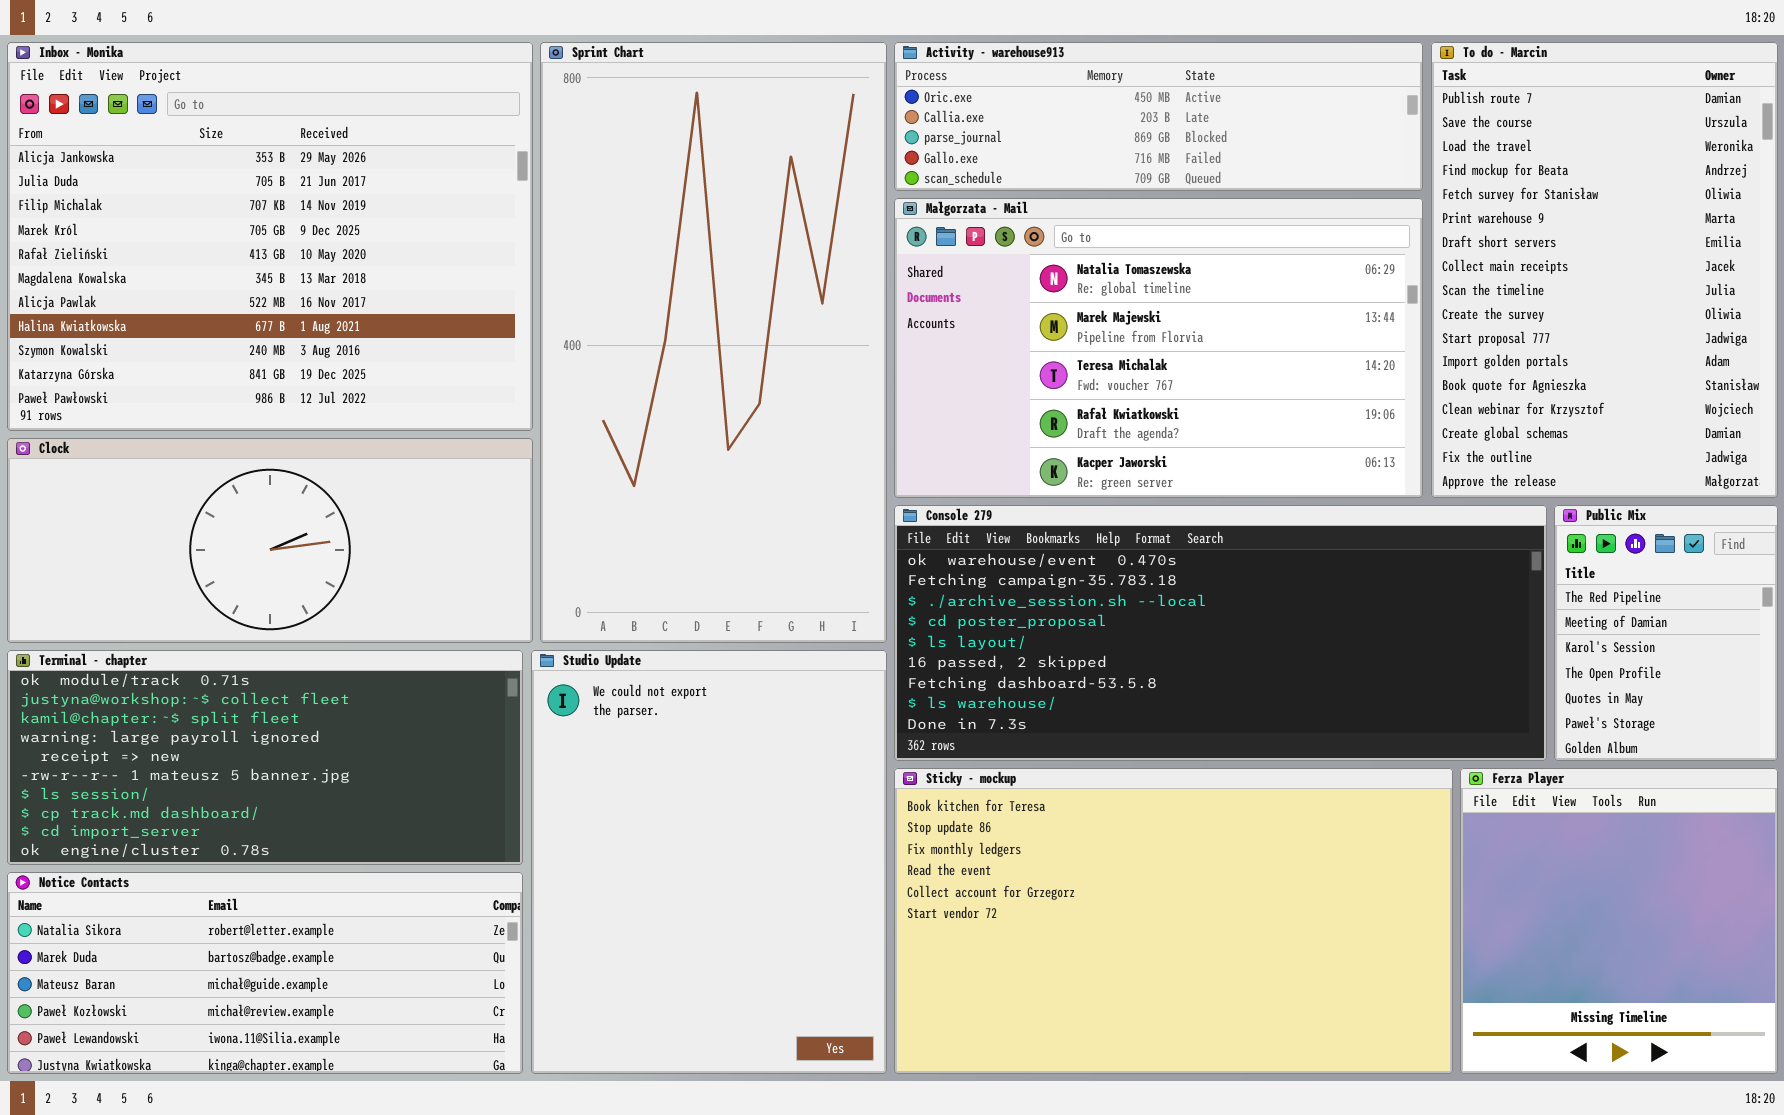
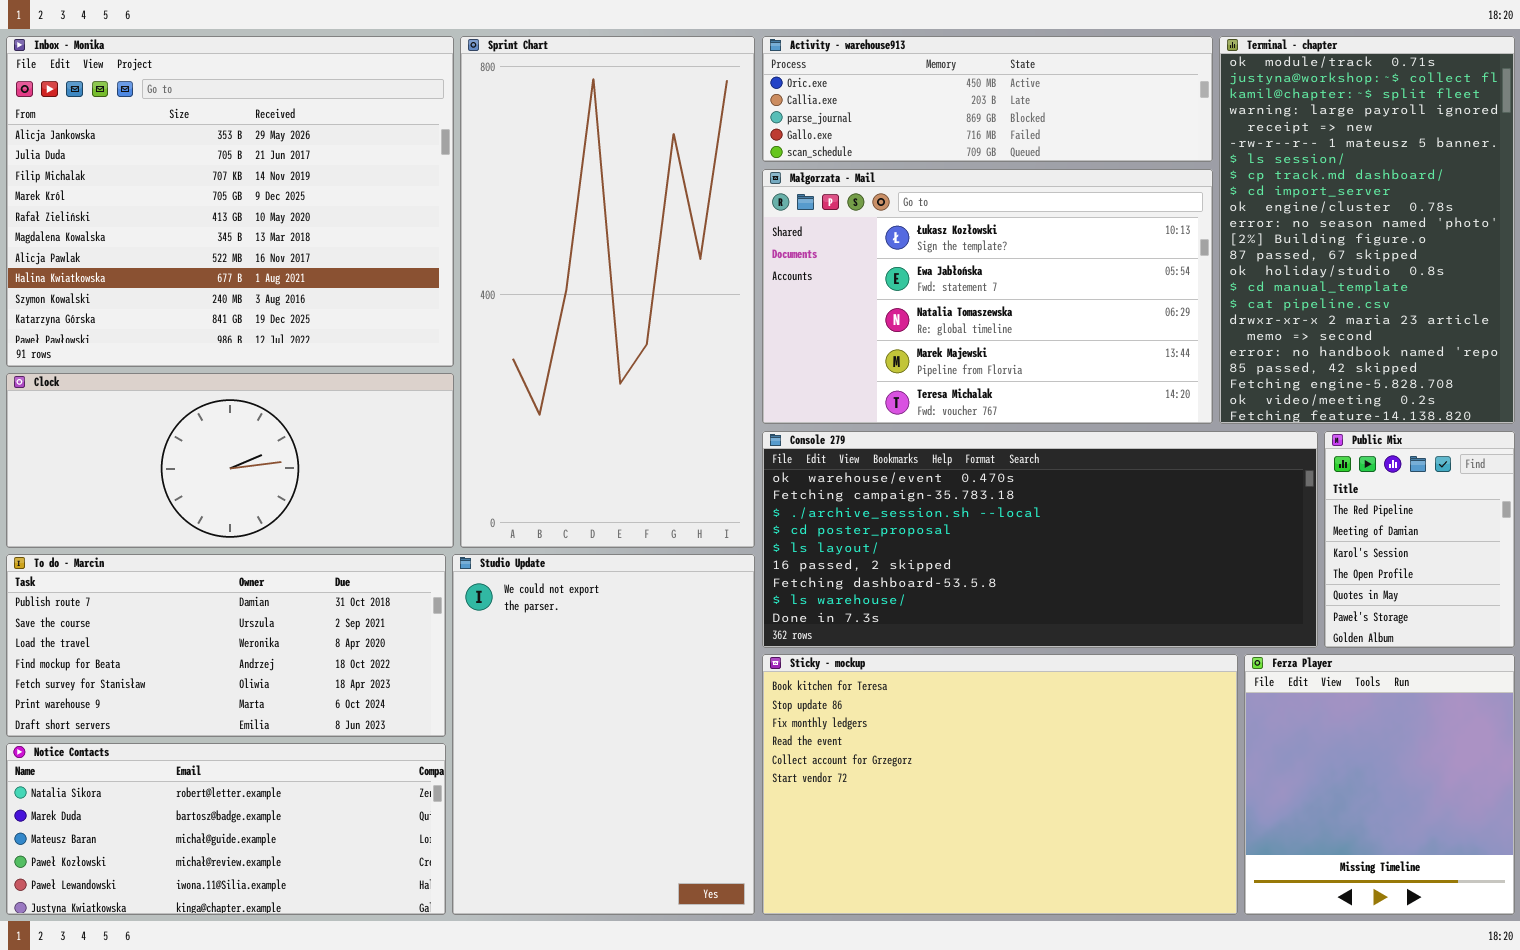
To do - Marcin: [1431,42,1778,498] -> [6,554,446,737], moved, resized
Małgorzata - Mail: [894,198,1423,498] -> [762,169,1213,424], scrolled up 2 rows
Terminal - chapter: [7,650,523,865] -> [1219,36,1515,424], moved, resized

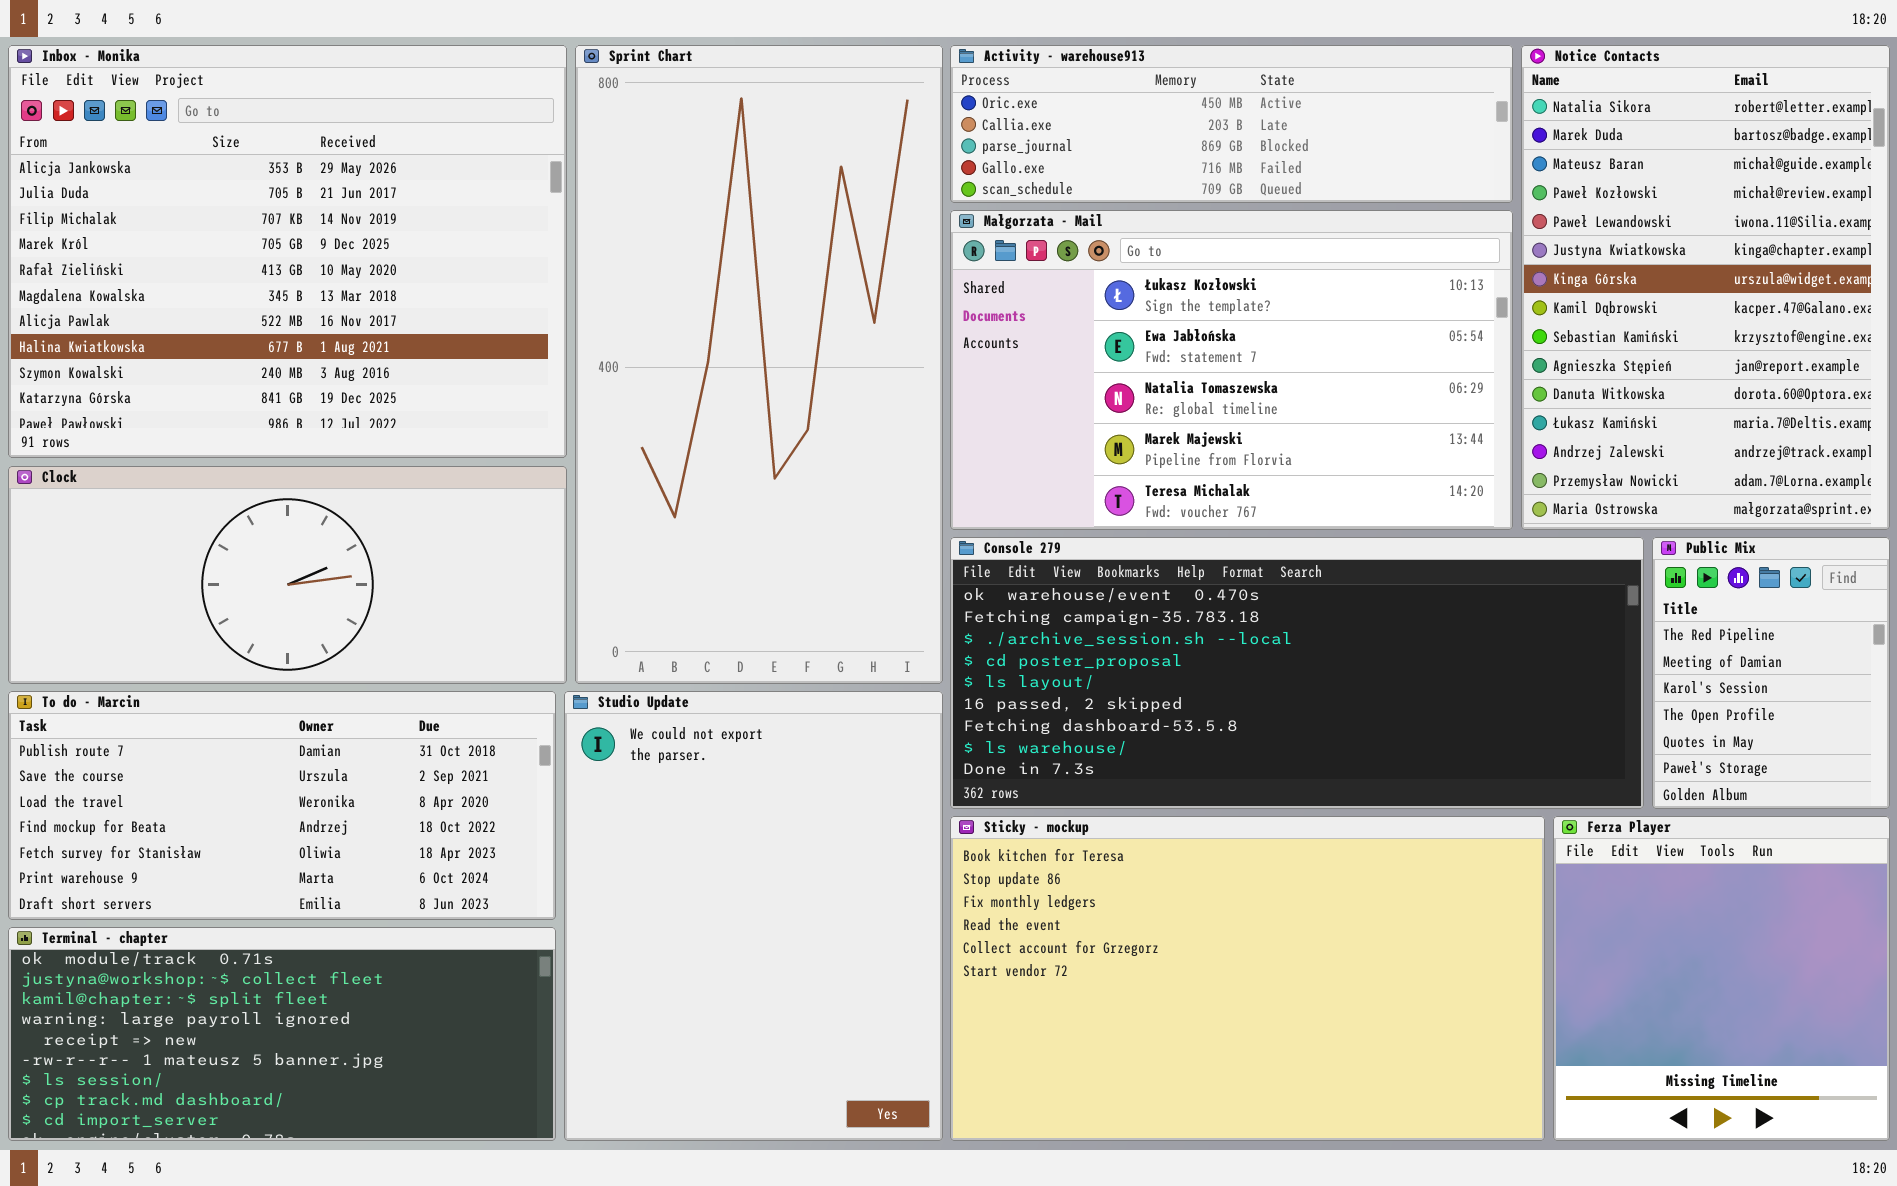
Terminal - chapter: [1219,36,1515,424] -> [8,927,556,1141], moved, resized
Notice Contacts: [6,743,446,915] -> [1521,45,1890,530], moved, resized

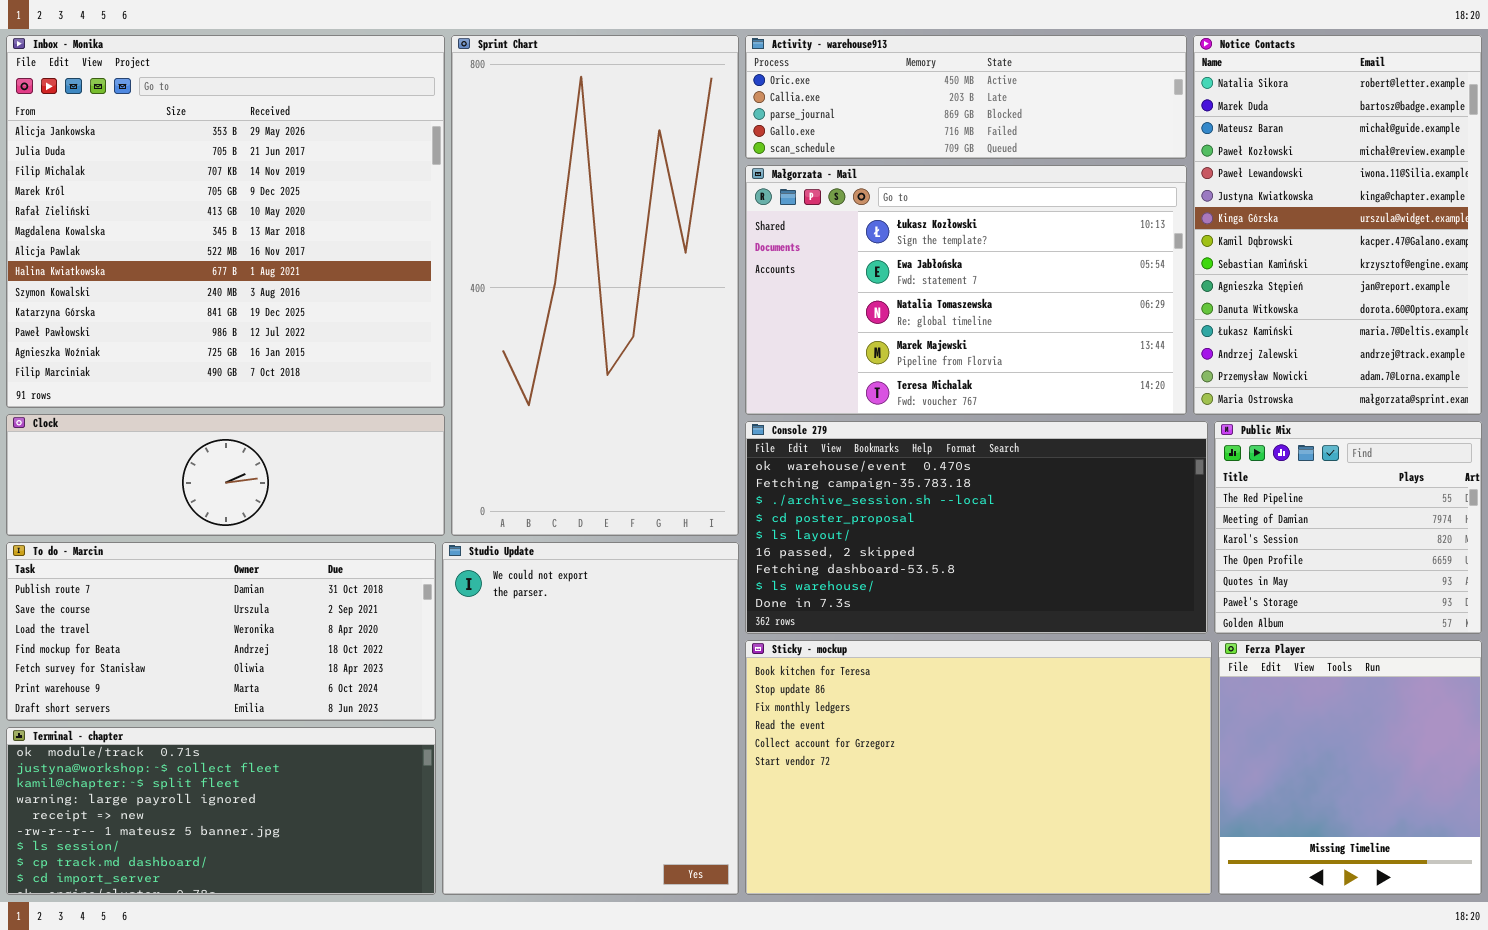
Inbox - Monika: [8,45,567,458] -> [6,35,445,408], resized
Clock: [8,466,567,684] -> [6,414,445,536], resized
Console 279: [950,537,1644,809] -> [745,421,1208,634], resized
Public Mix: [1652,537,1890,809] -> [1214,421,1482,634], resized

